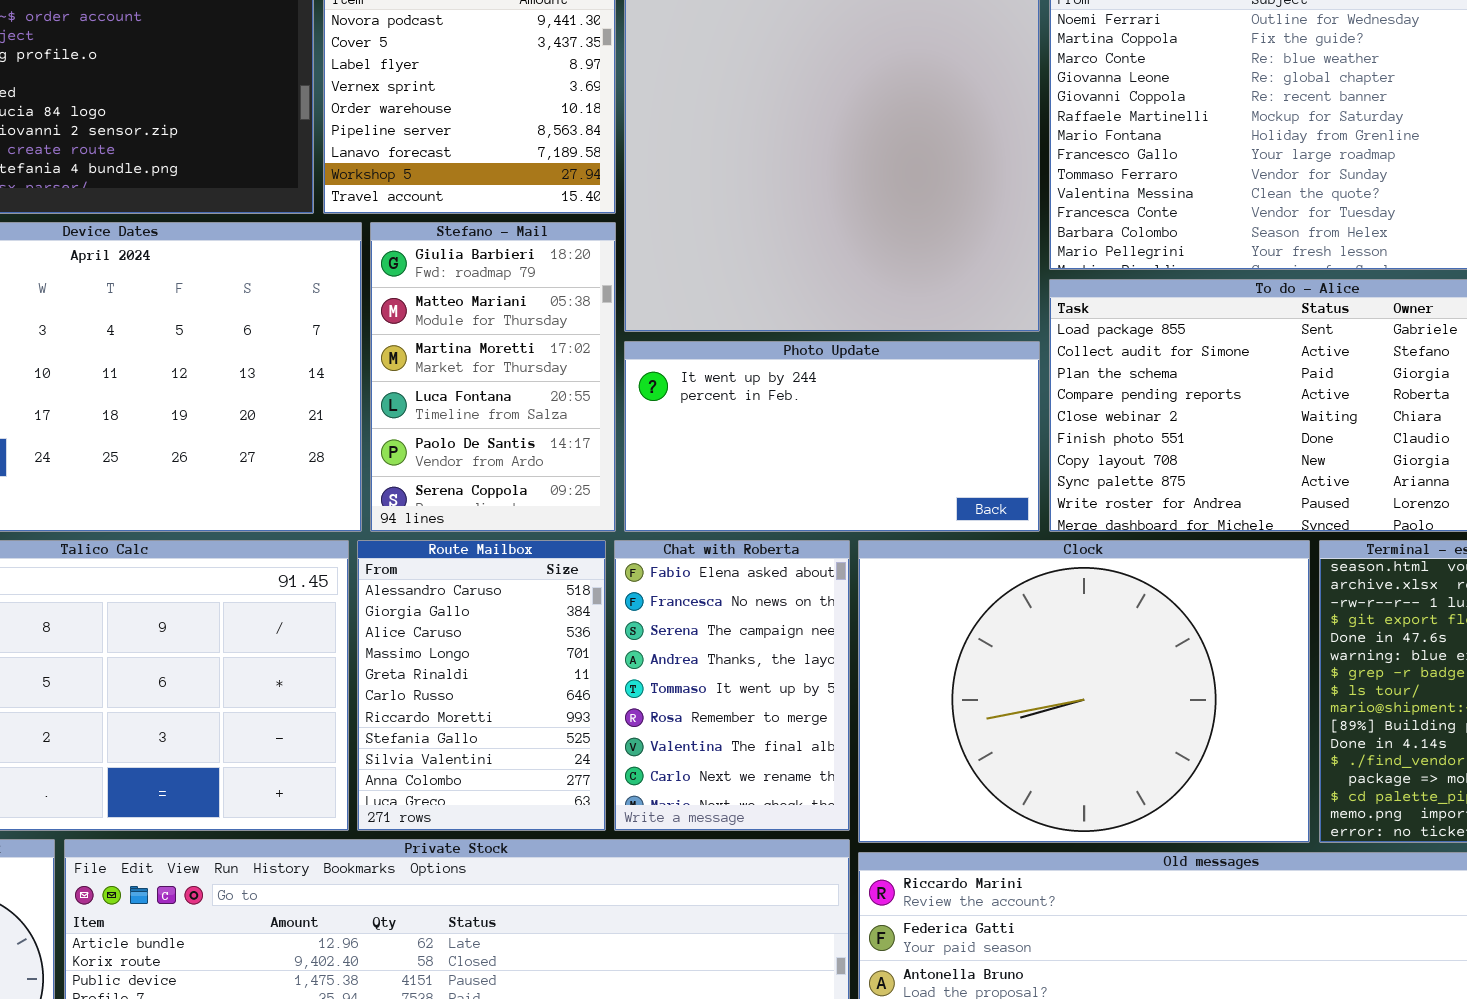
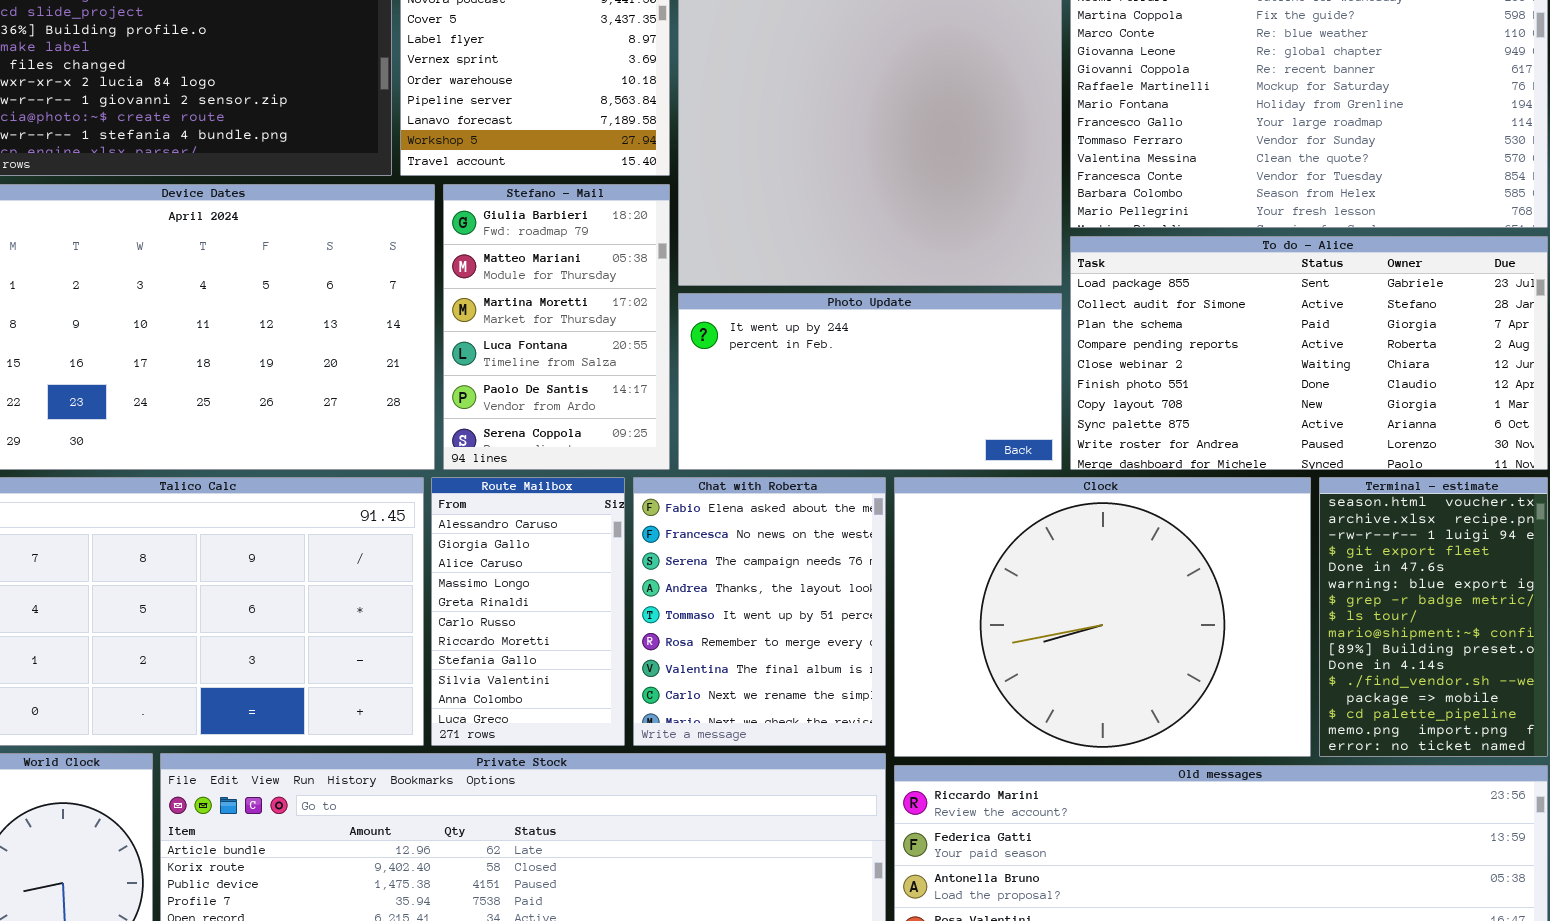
Route Mailbox: [357,540,606,831] -> [431,477,625,746], resized
Chat with Roberta: [614,540,850,831] -> [633,477,886,746], resized

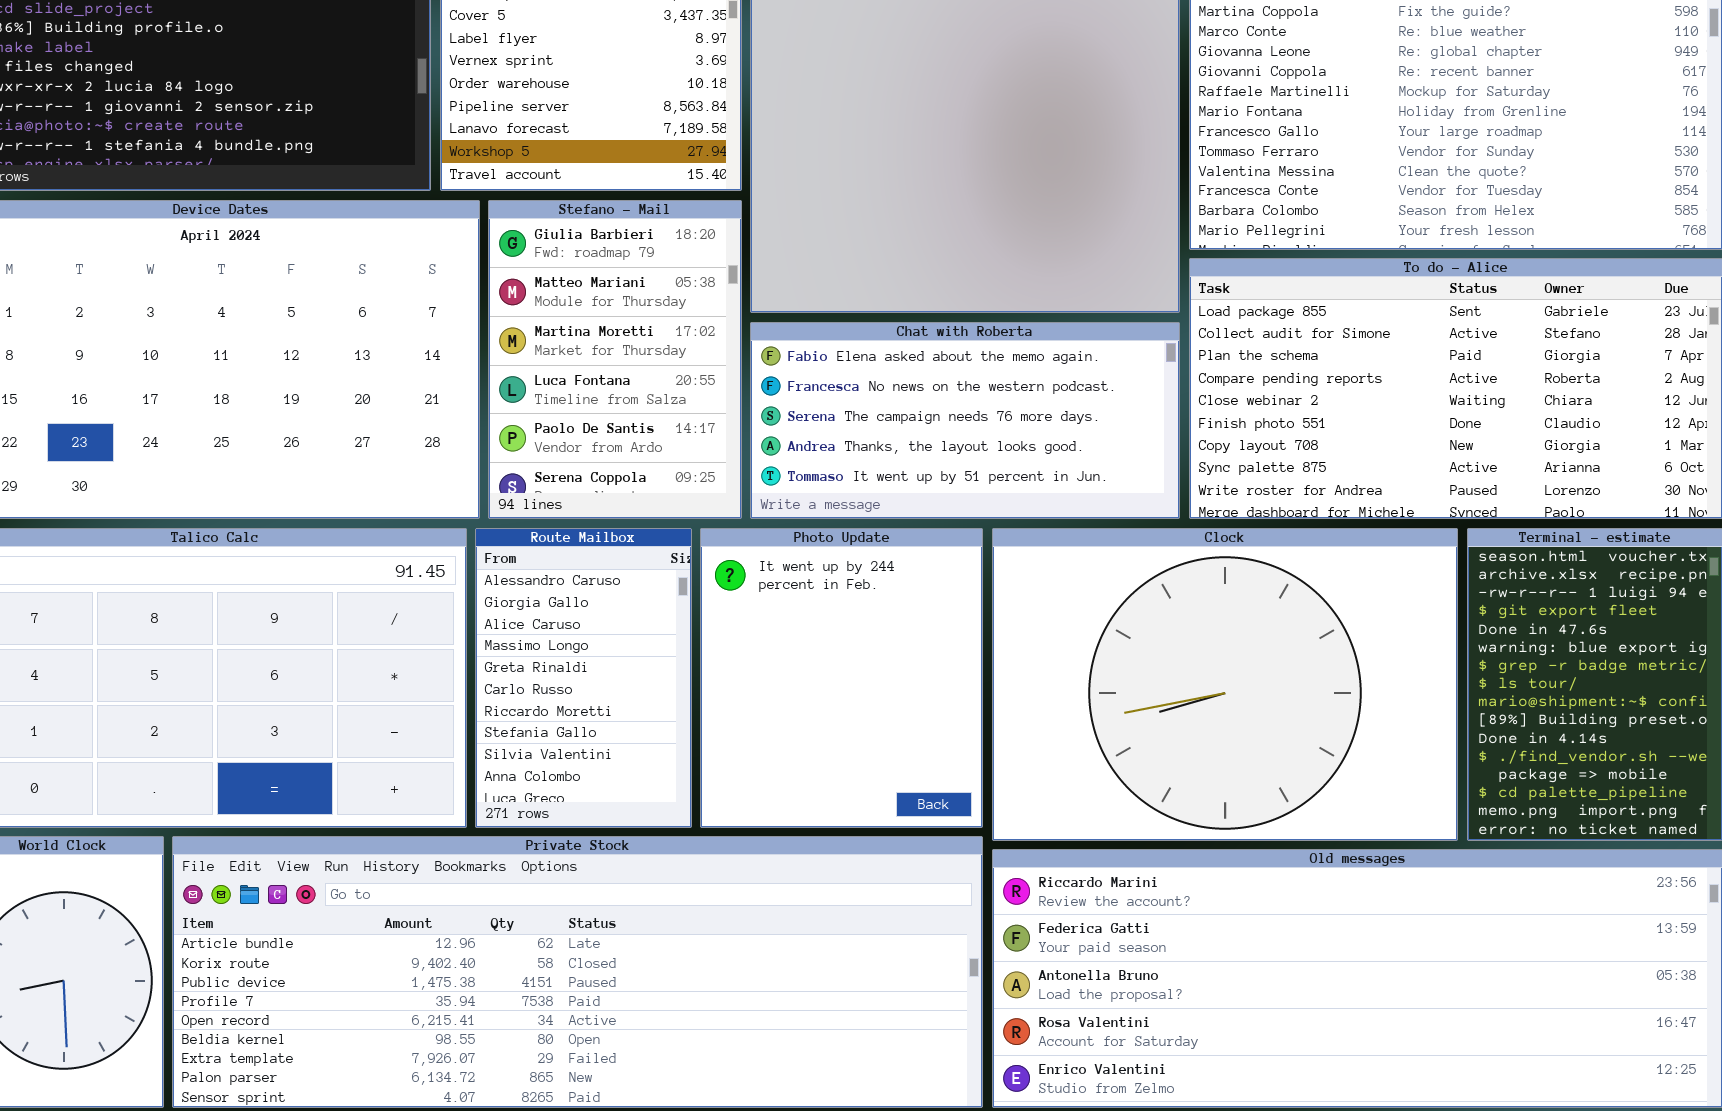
Photo Update: [678,293,1062,470] -> [700,528,983,828], moved, resized
Chat with Roberta: [633,477,886,746] -> [750,322,1180,519], moved, resized

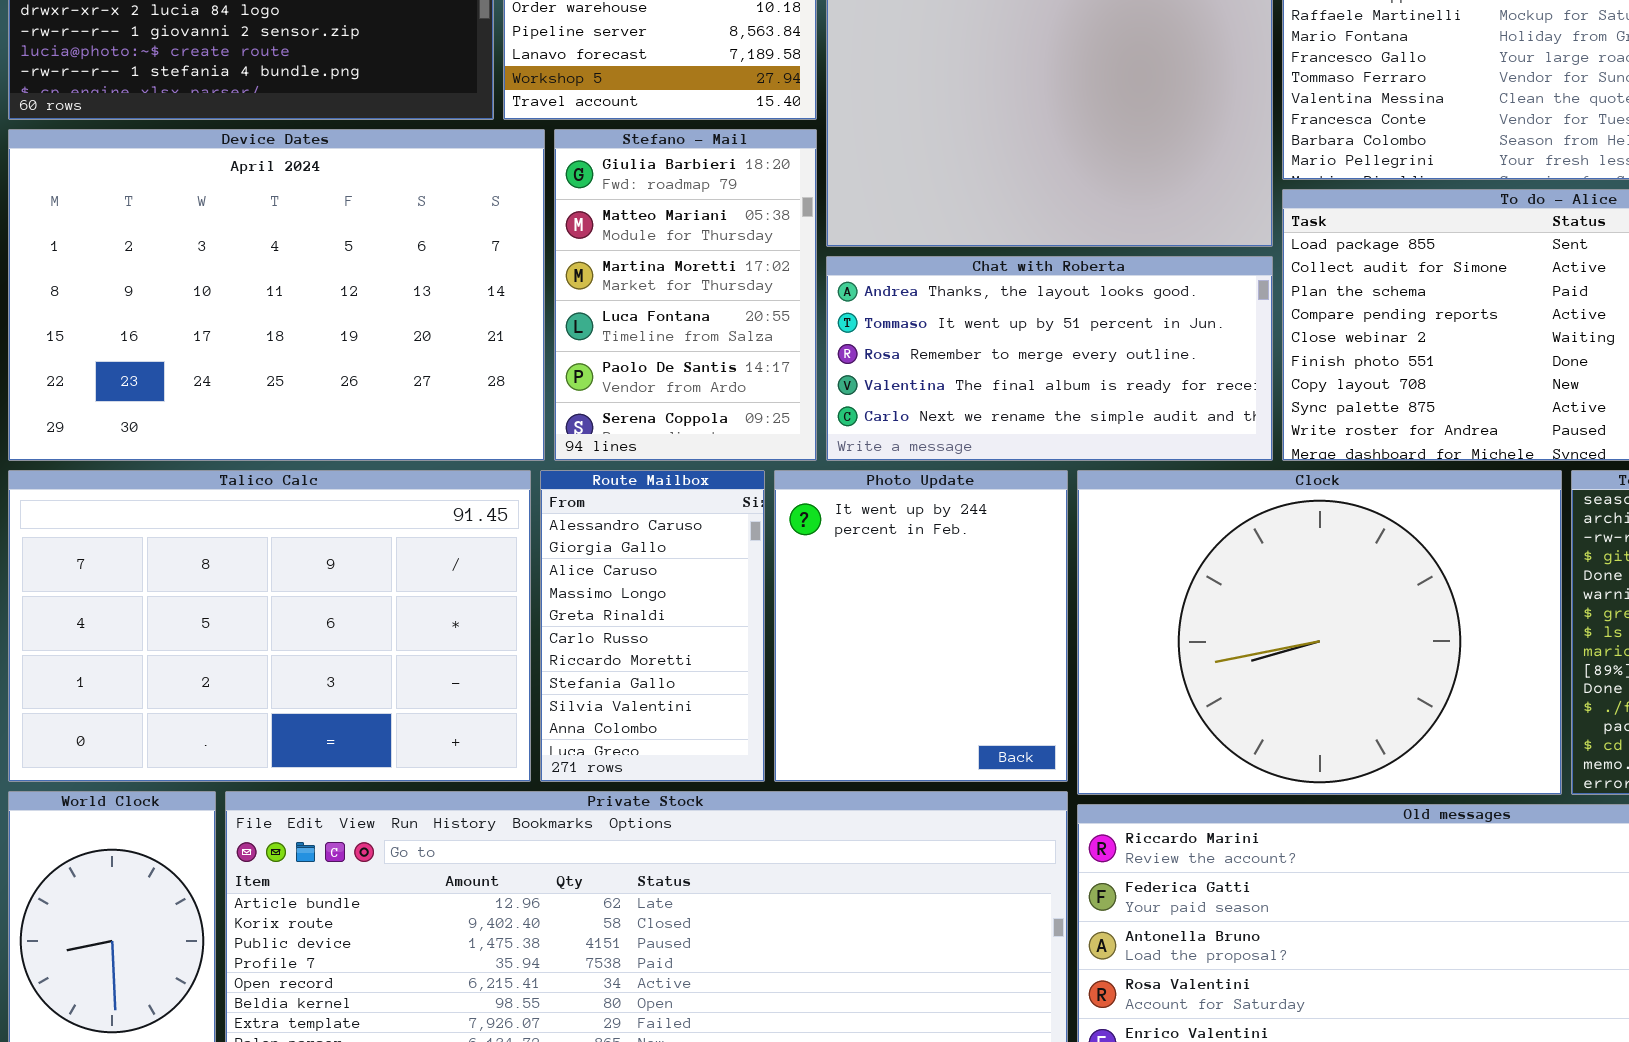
Chat with Roberta: [750,322,1180,519] -> [826,256,1273,461], scrolled down 3 rows

